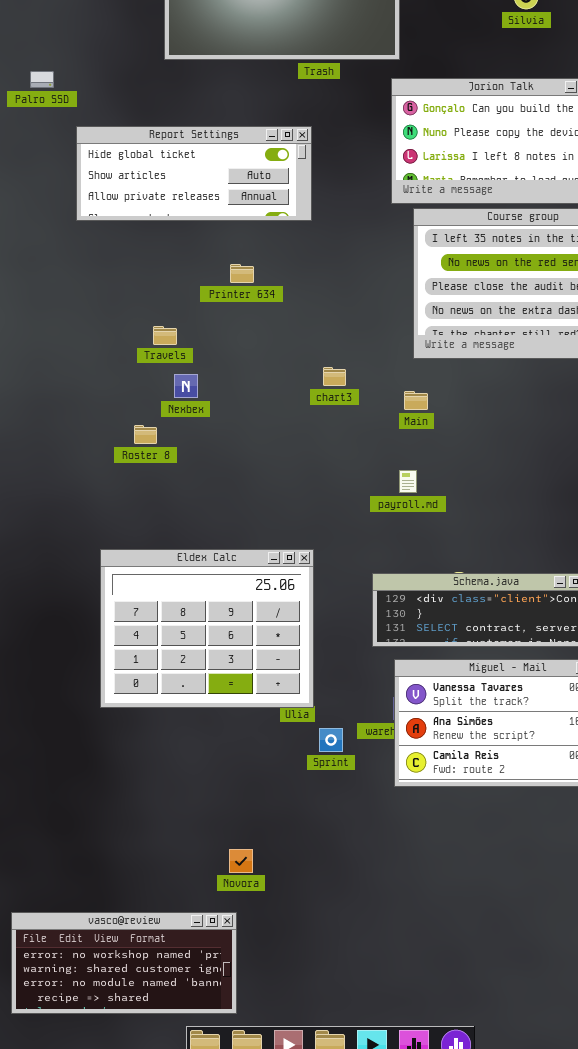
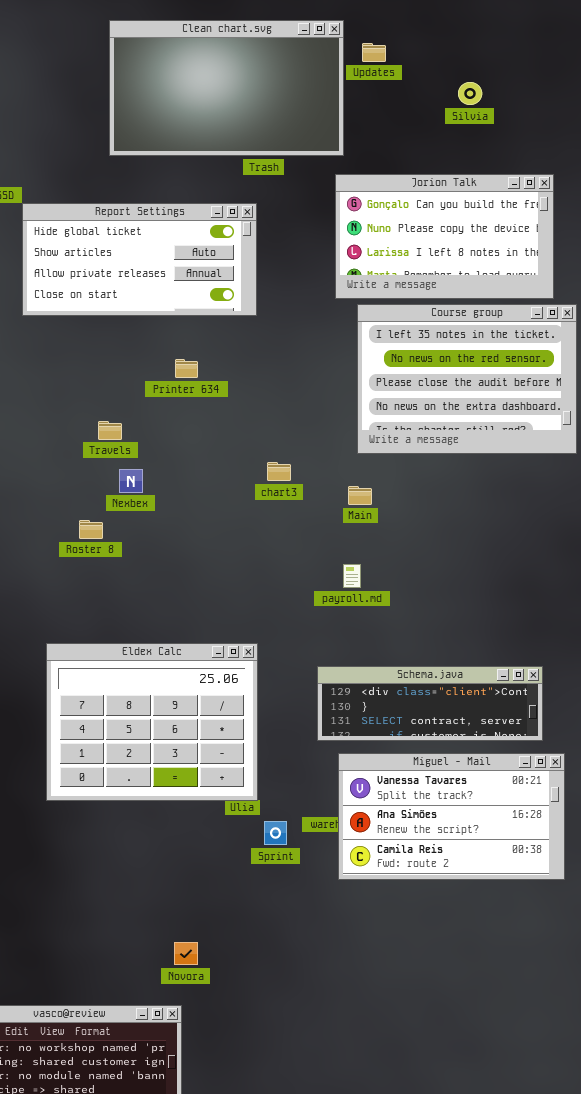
Report Settings: [76,126,312,221] -> [22,203,257,316], resized

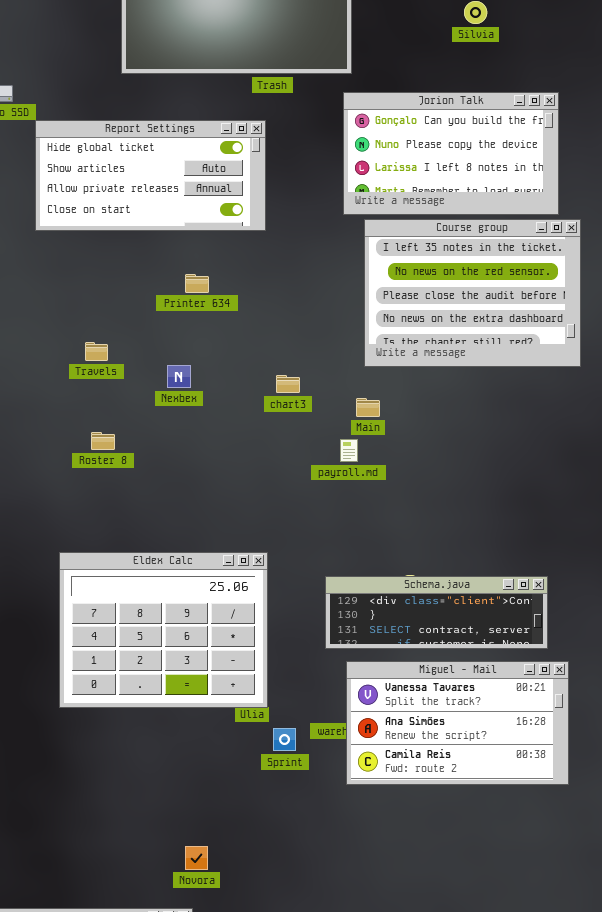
Travels: [98,421,122,440] -> [85,342,108,361], moved
Nexbex: [119,469,143,493] -> [167,365,191,388], moved
payroll.md: [343,564,361,588] -> [340,439,358,462], moved

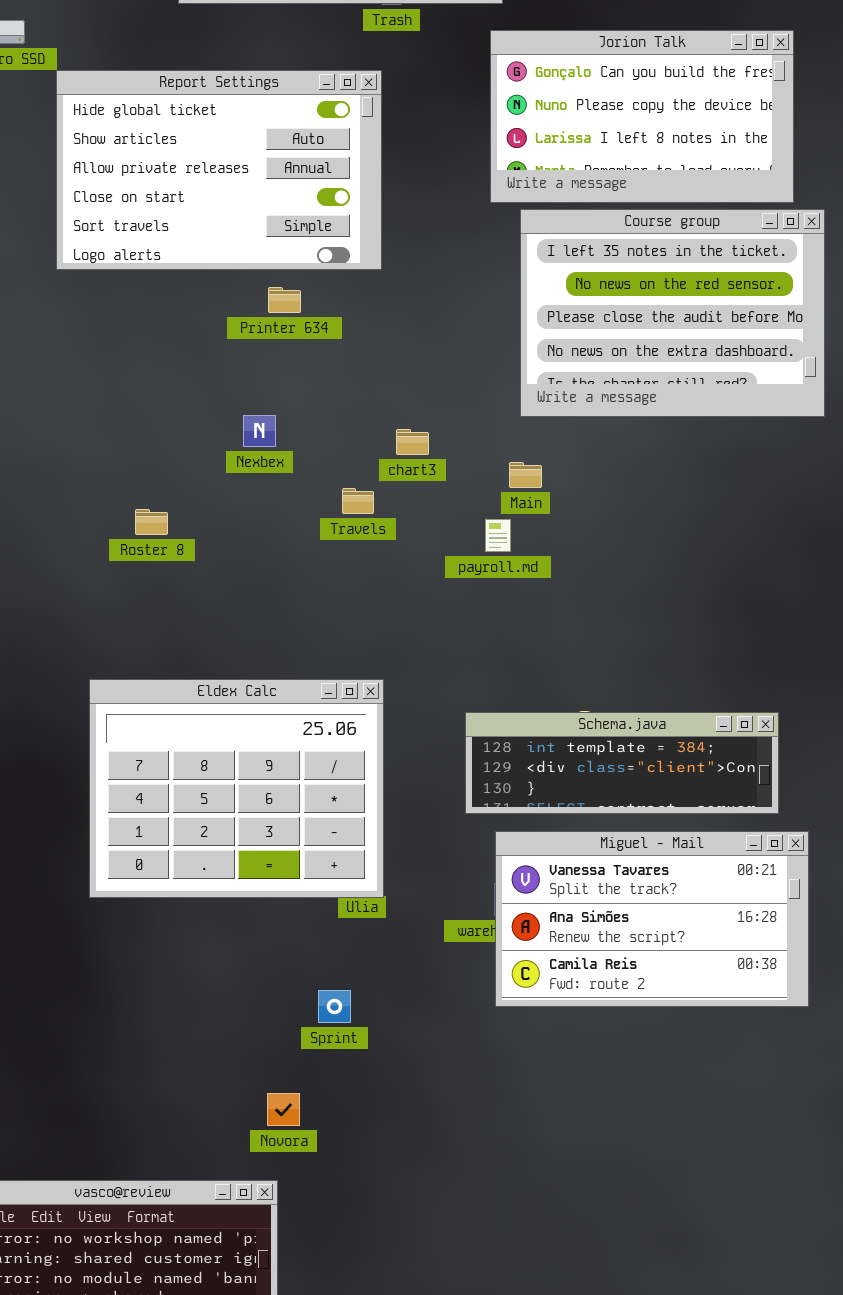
Report Settings: [35,120,266,231] -> [56,70,382,270], resized
Travels: [85,342,108,361] -> [342,488,374,514], moved
Schema.java: [325,576,548,649] -> [465,712,779,814], scrolled up 1 row
Sprint: [273,728,296,751] -> [318,990,351,1023], moved

